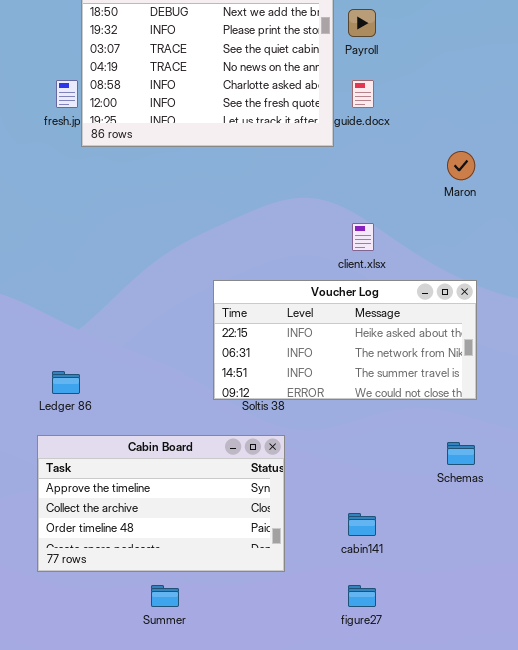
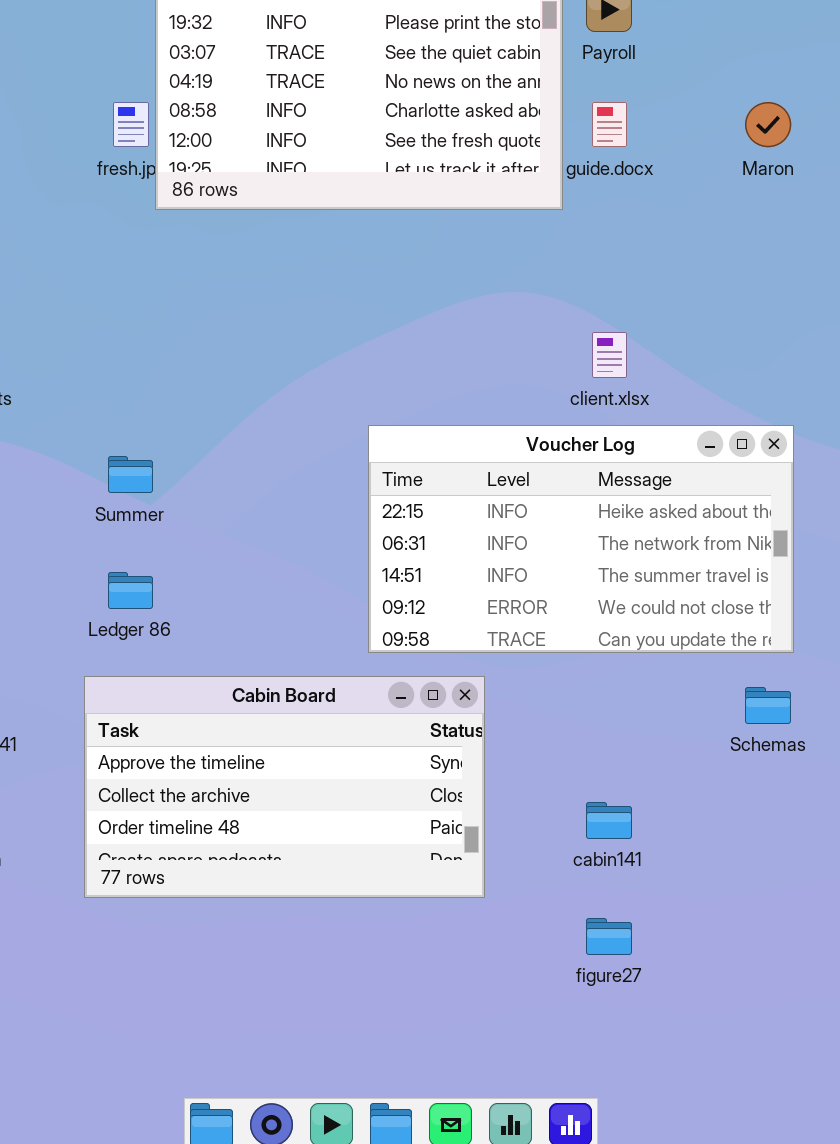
Maron: [447,151,475,180] -> [745,102,791,147], moved
Voucher Log: [213,280,477,400] -> [368,425,794,653], resized
Summer: [151,585,179,607] -> [108,456,153,493], moved

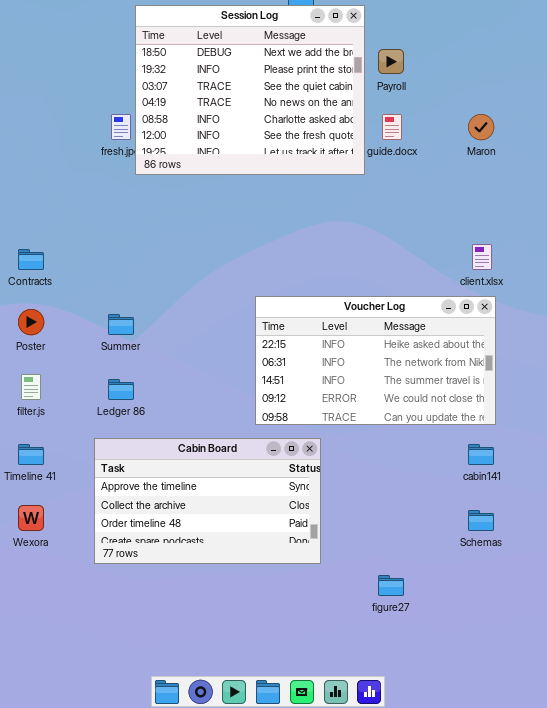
client.xlsx: [592,332,627,378] -> [472,244,492,270], moved
Schemas: [745,687,791,724] -> [468,510,494,531], moved
cabin141: [586,802,632,839] -> [468,444,494,465], moved

